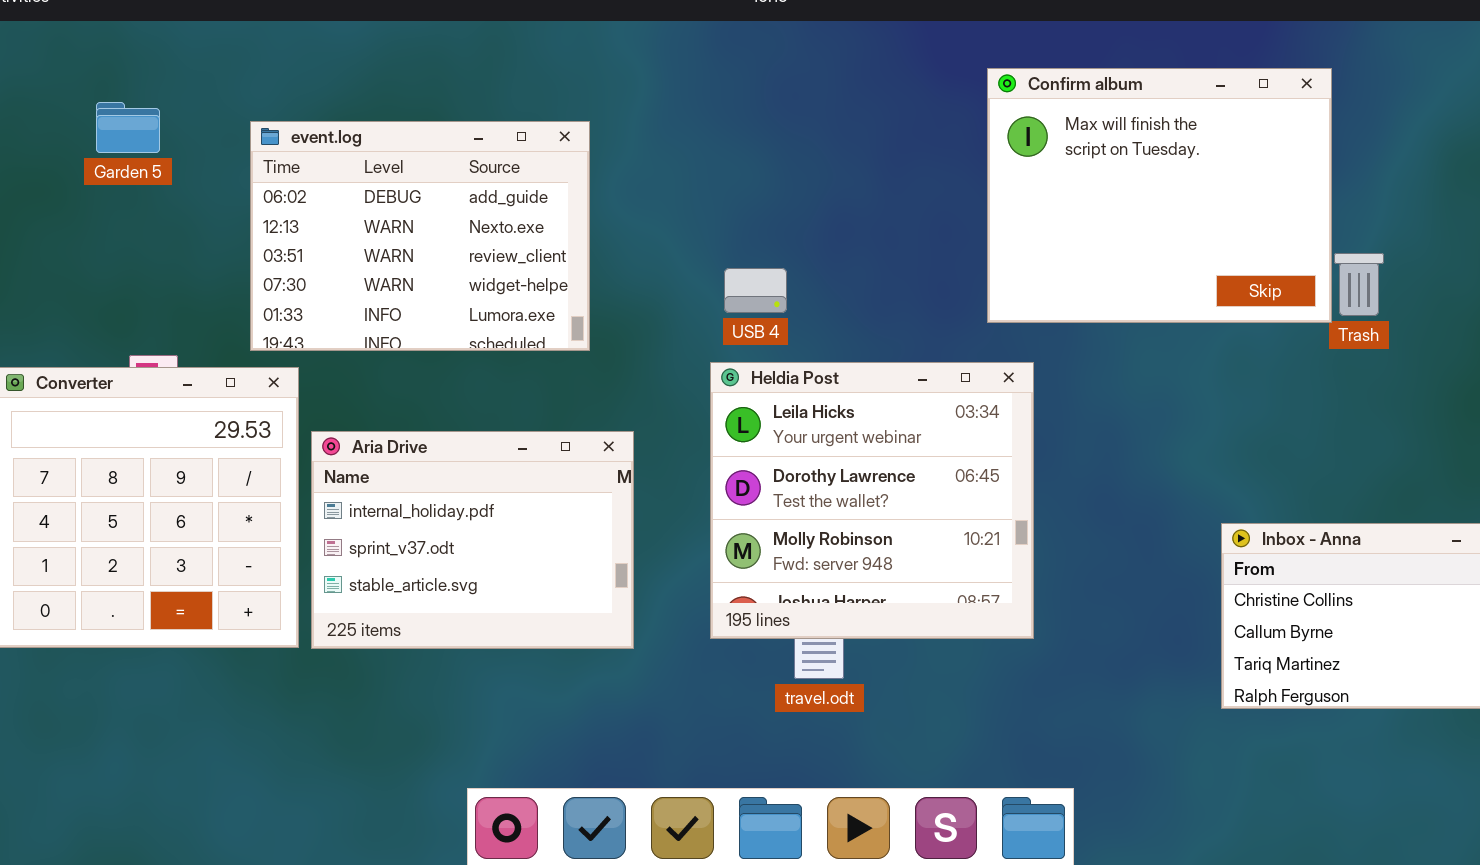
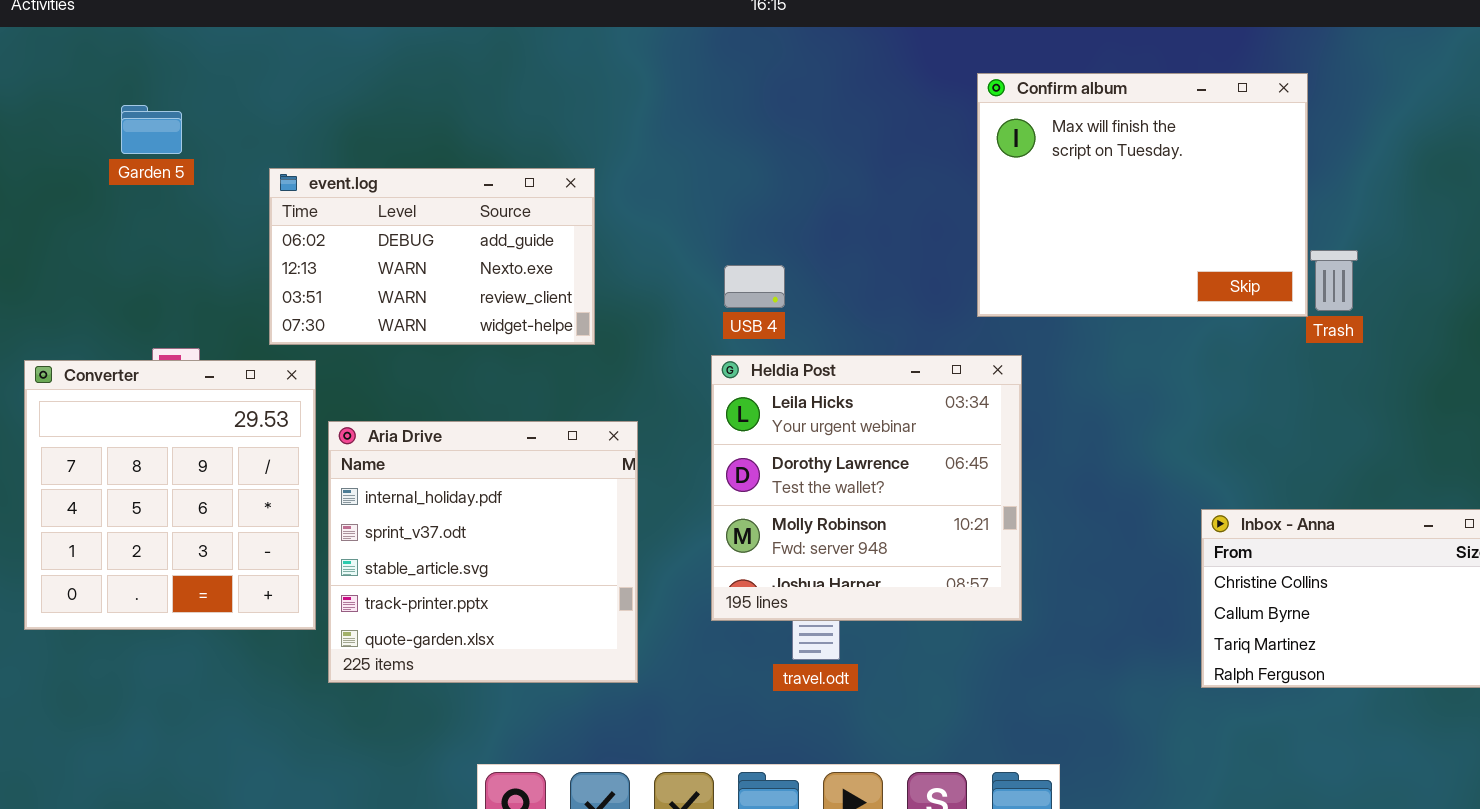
event.log: [250,121,590,351] -> [269,168,595,345], resized
Aria Drive: [311,431,634,649] -> [328,421,638,683], resized

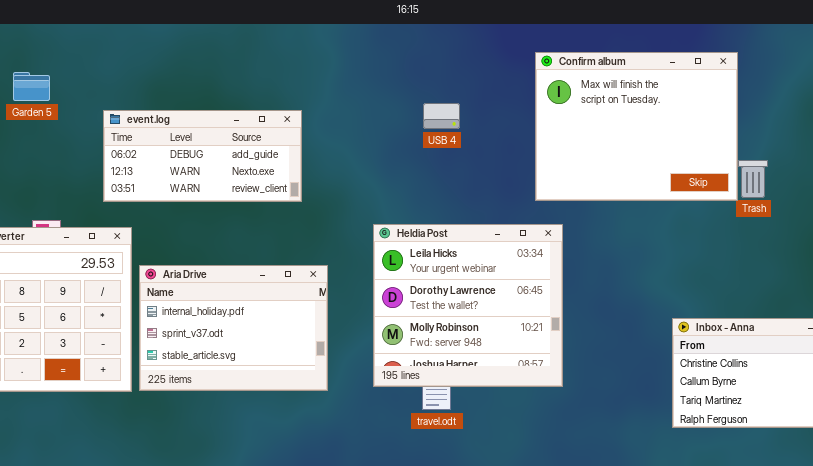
event.log: [269,168,595,345] -> [103,110,302,202], resized
USB 4: [724,265,785,308] -> [423,103,460,129], moved
Aria Drive: [328,421,638,683] -> [139,265,328,391], resized

